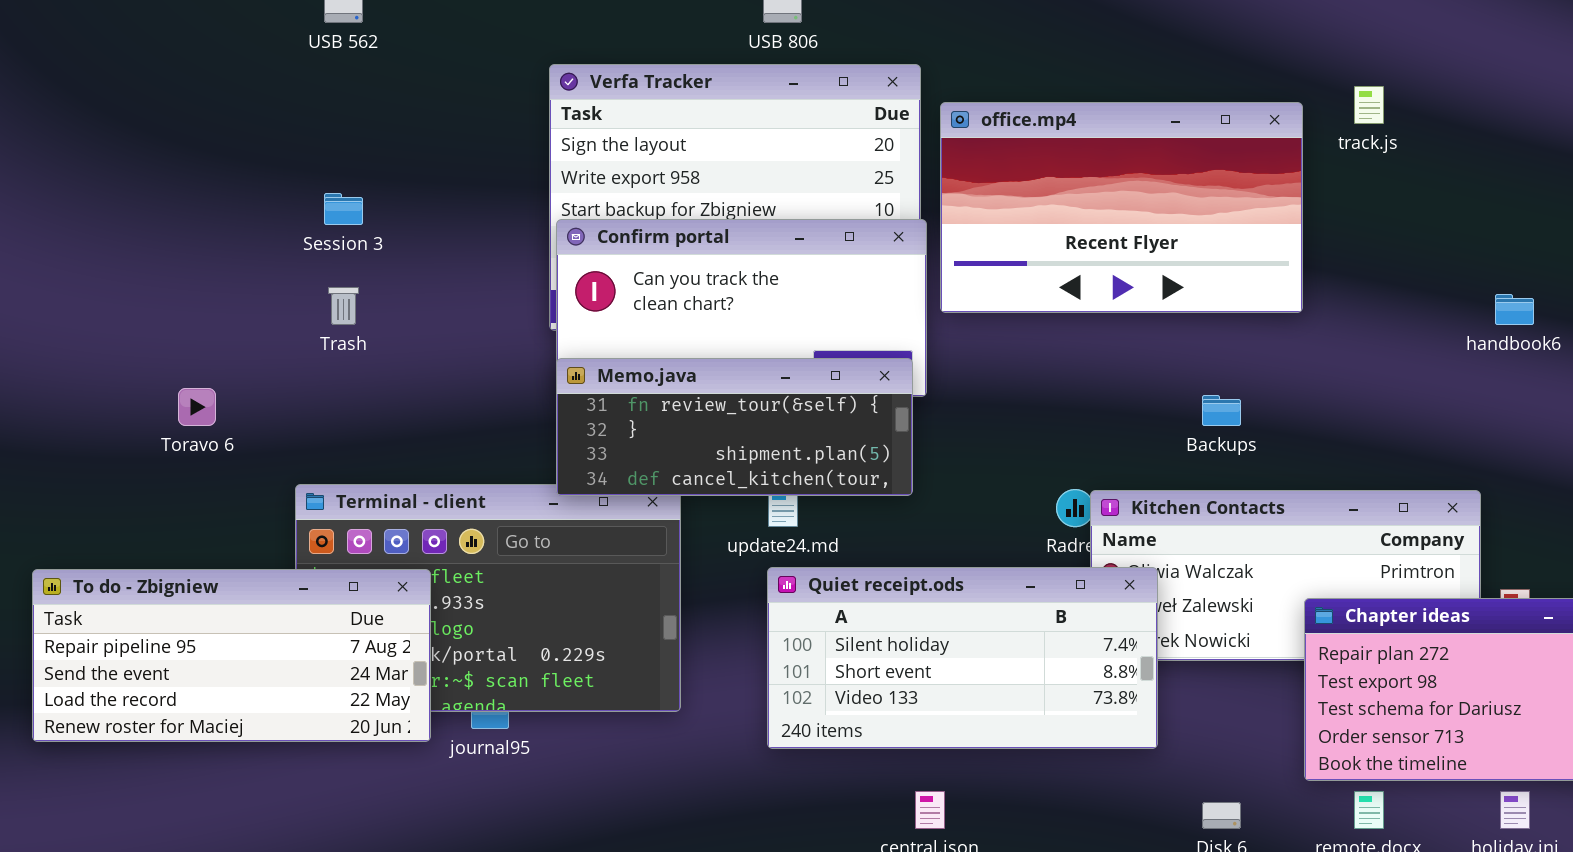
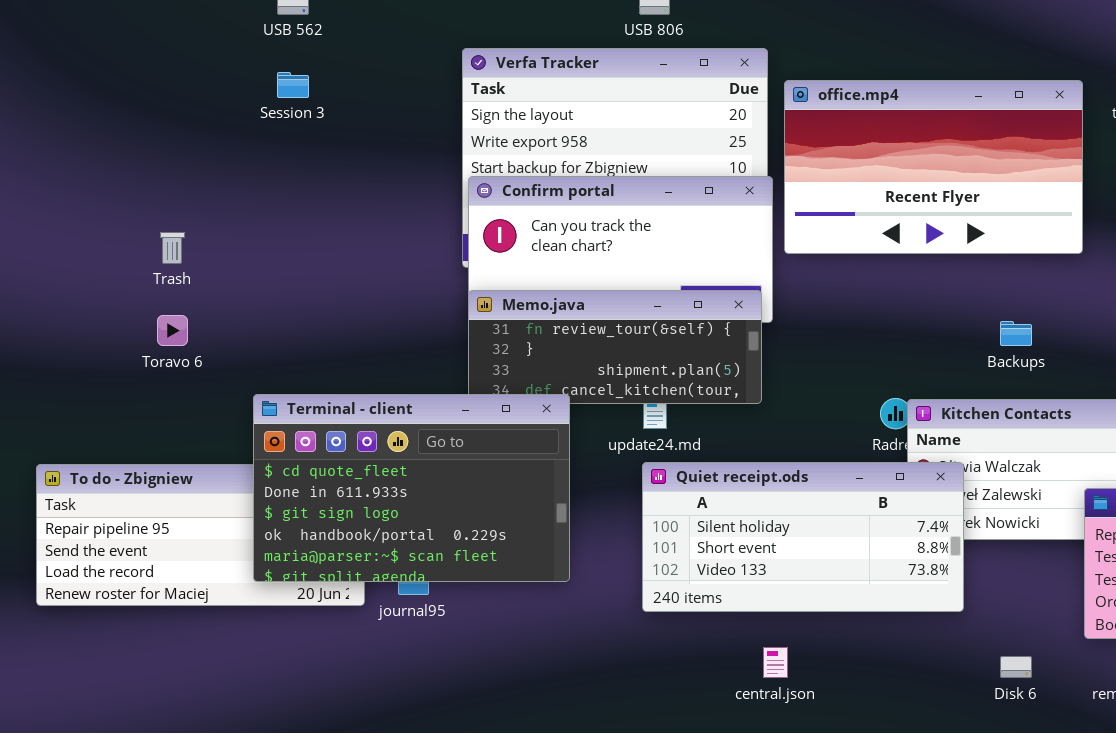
Session 3: [324,193,363,225] -> [277,72,309,98], moved
Trash: [328,287,359,325] -> [160,232,185,264], moved
Terminal - client: [295,484,681,712] -> [253,394,570,582], raised

